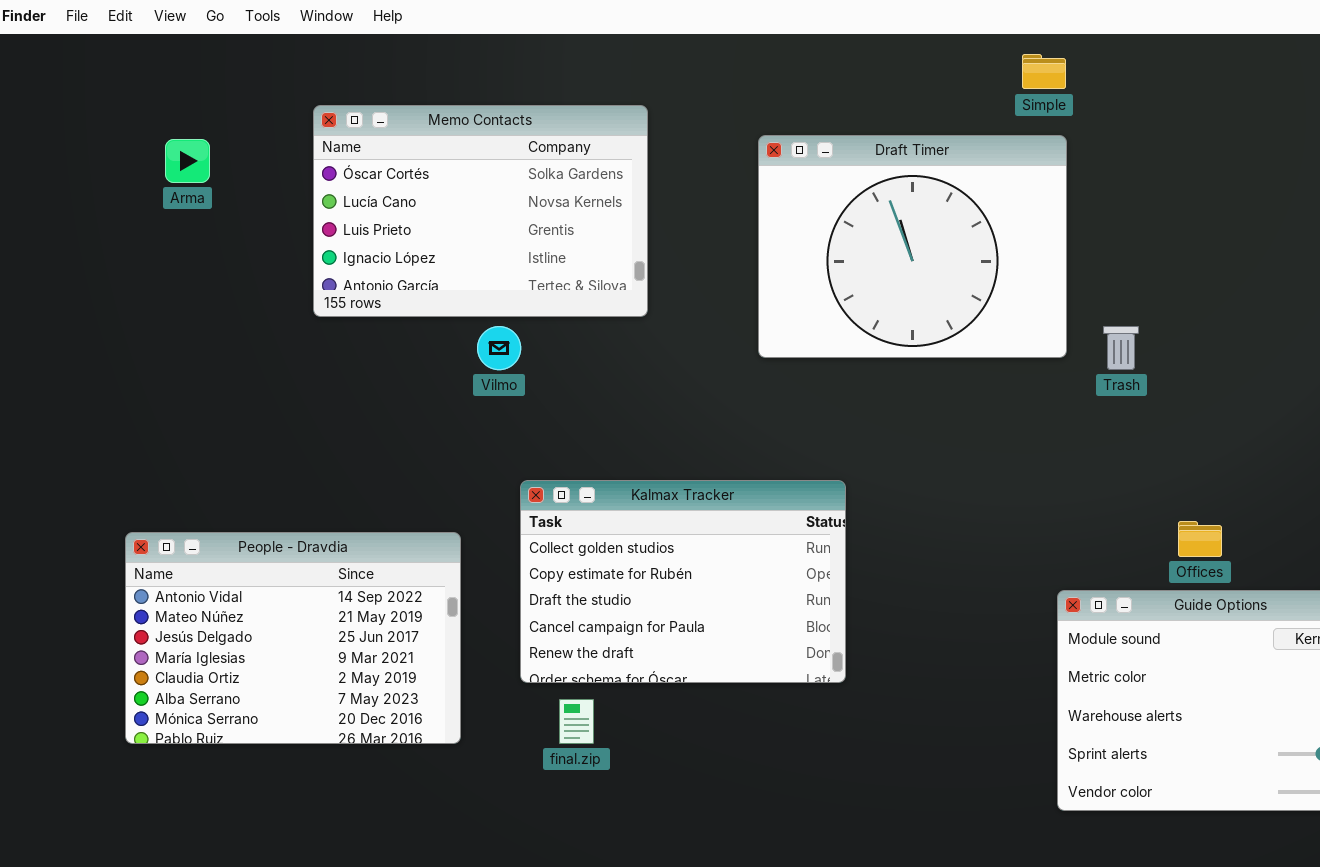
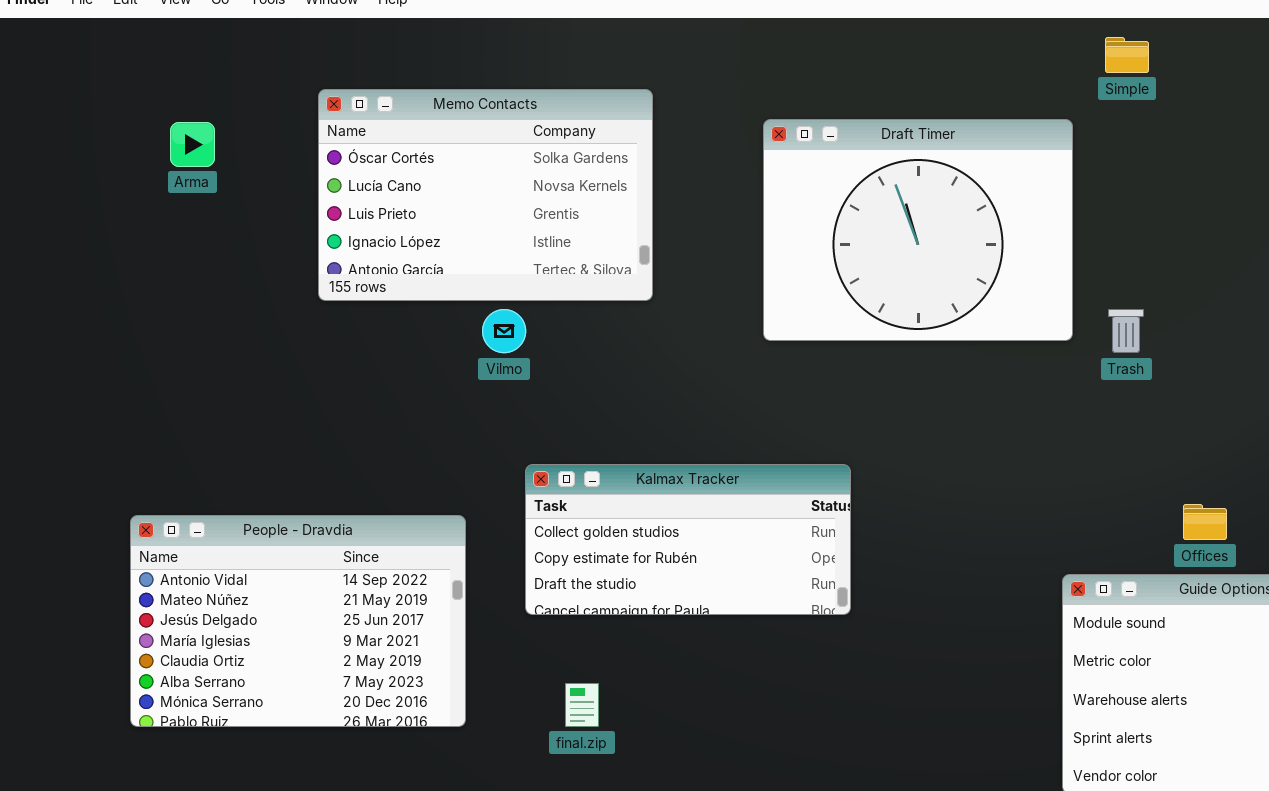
Simple: [1022,54,1066,89] -> [1105,37,1149,73], moved
Kalmax Tracker: [520,480,846,683] -> [525,464,851,615], resized

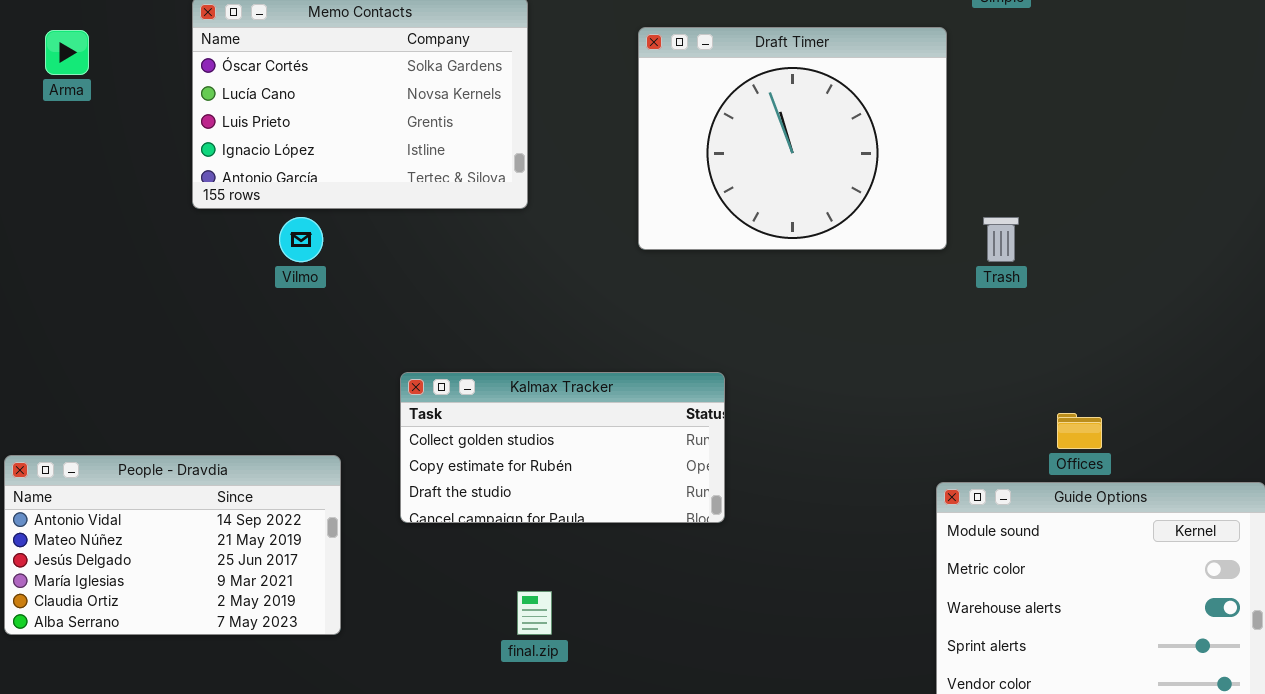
Vilmo: [482,309,526,353] -> [279,217,323,262], moved
People - Dravdia: [130,515,466,727] -> [4,455,341,635], resized
final.zip: [565,683,599,727] -> [517,591,552,635], moved

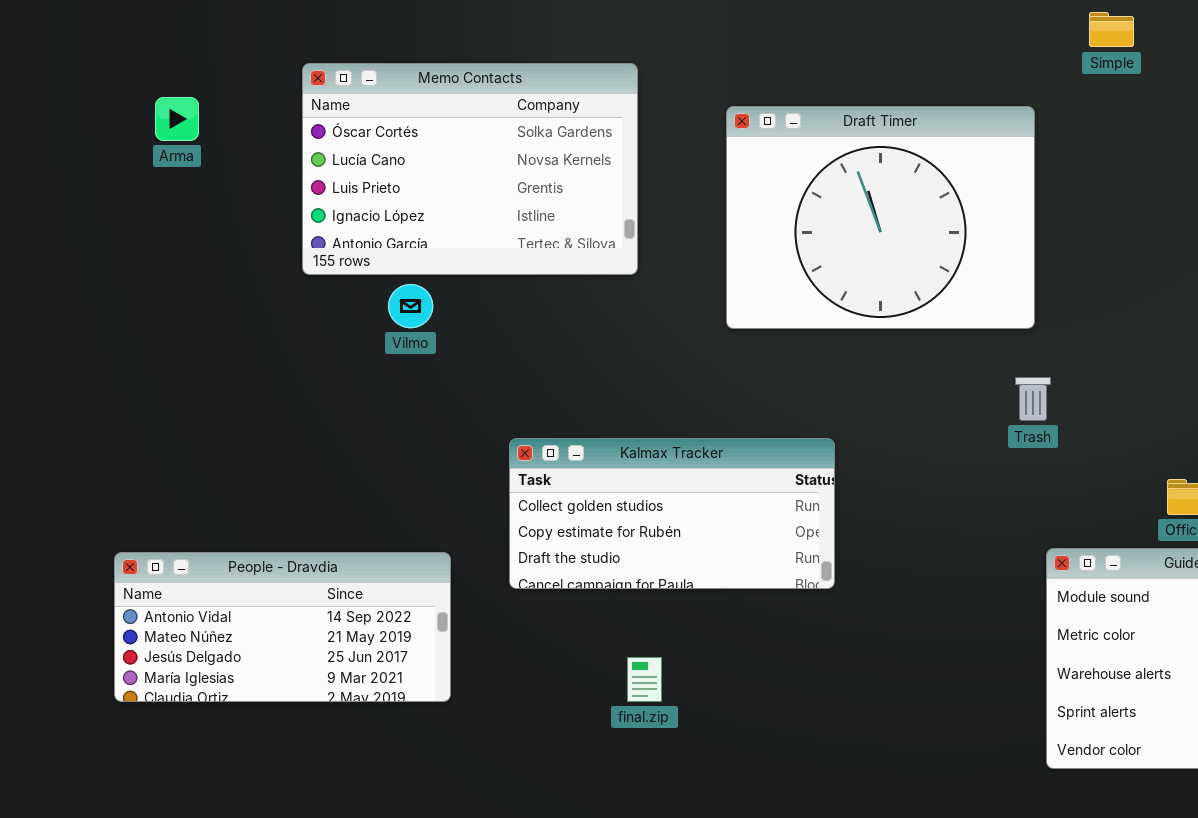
Draft Timer: [638,27,947,250] -> [726,106,1035,329], moved
Trash: [983,217,1019,262] -> [1015,377,1051,421], moved
People - Dravdia: [4,455,341,635] -> [114,552,451,702], resized

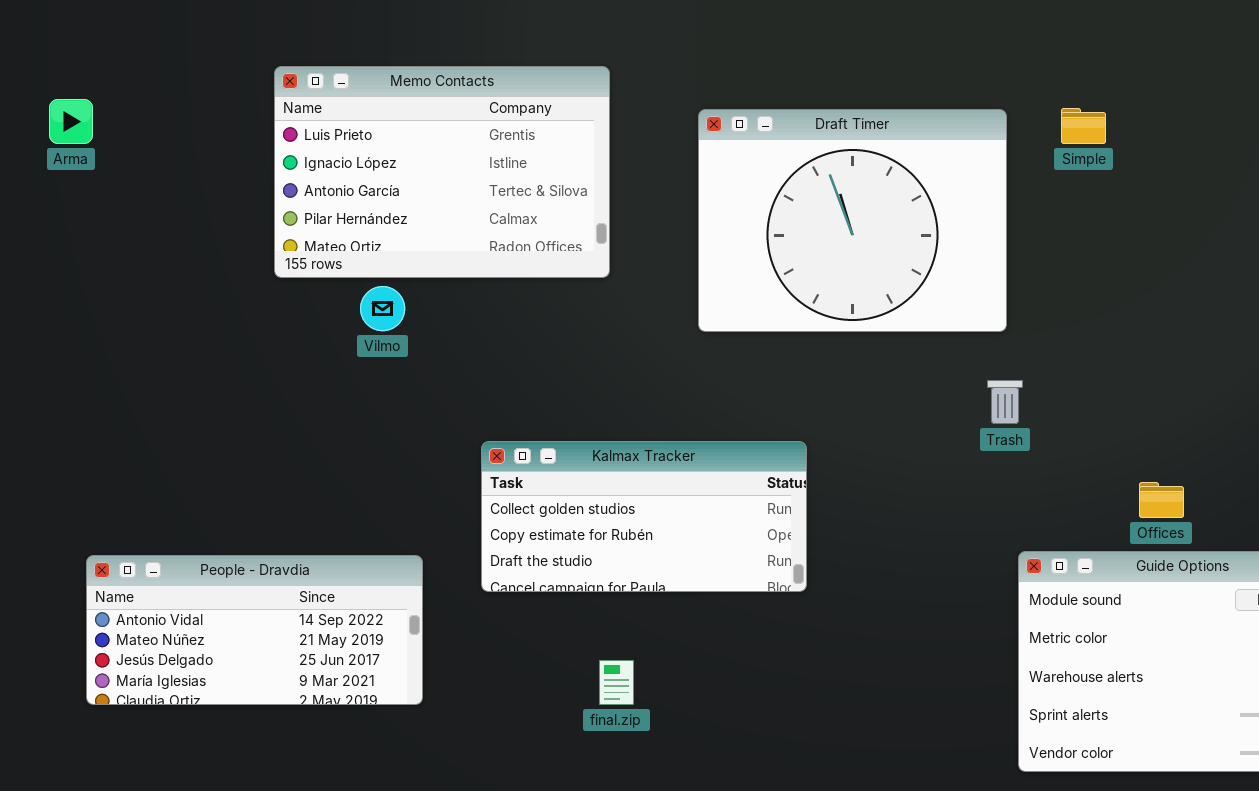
Simple: [1089,12,1134,47] -> [1061,108,1106,144], moved
Memo Contacts: [302,63,638,275] -> [274,66,610,278], scrolled down 2 rows
Arma: [155,97,199,141] -> [49,99,93,144], moved

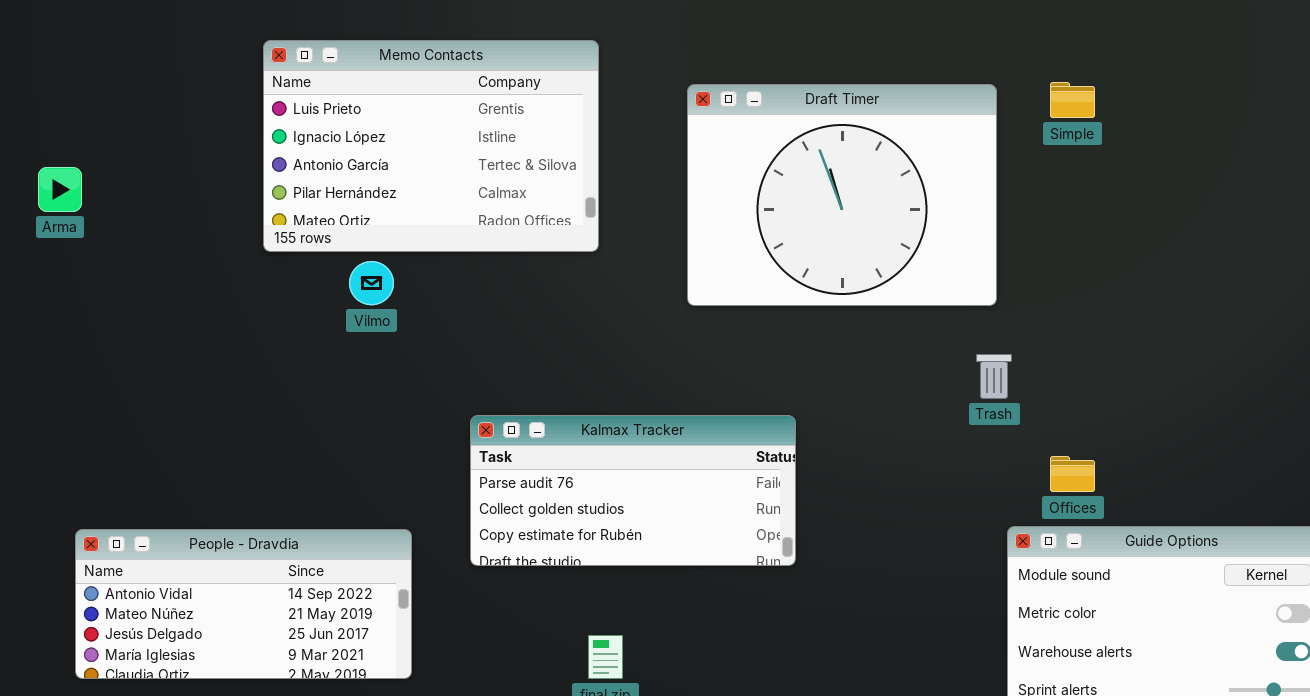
Arma: [49,99,93,144] -> [38,167,82,212], moved
Kalmax Tracker: [481,441,807,592] -> [470,415,796,566], scrolled up 1 row
Offices: [1139,482,1184,518] -> [1050,456,1095,492], moved

